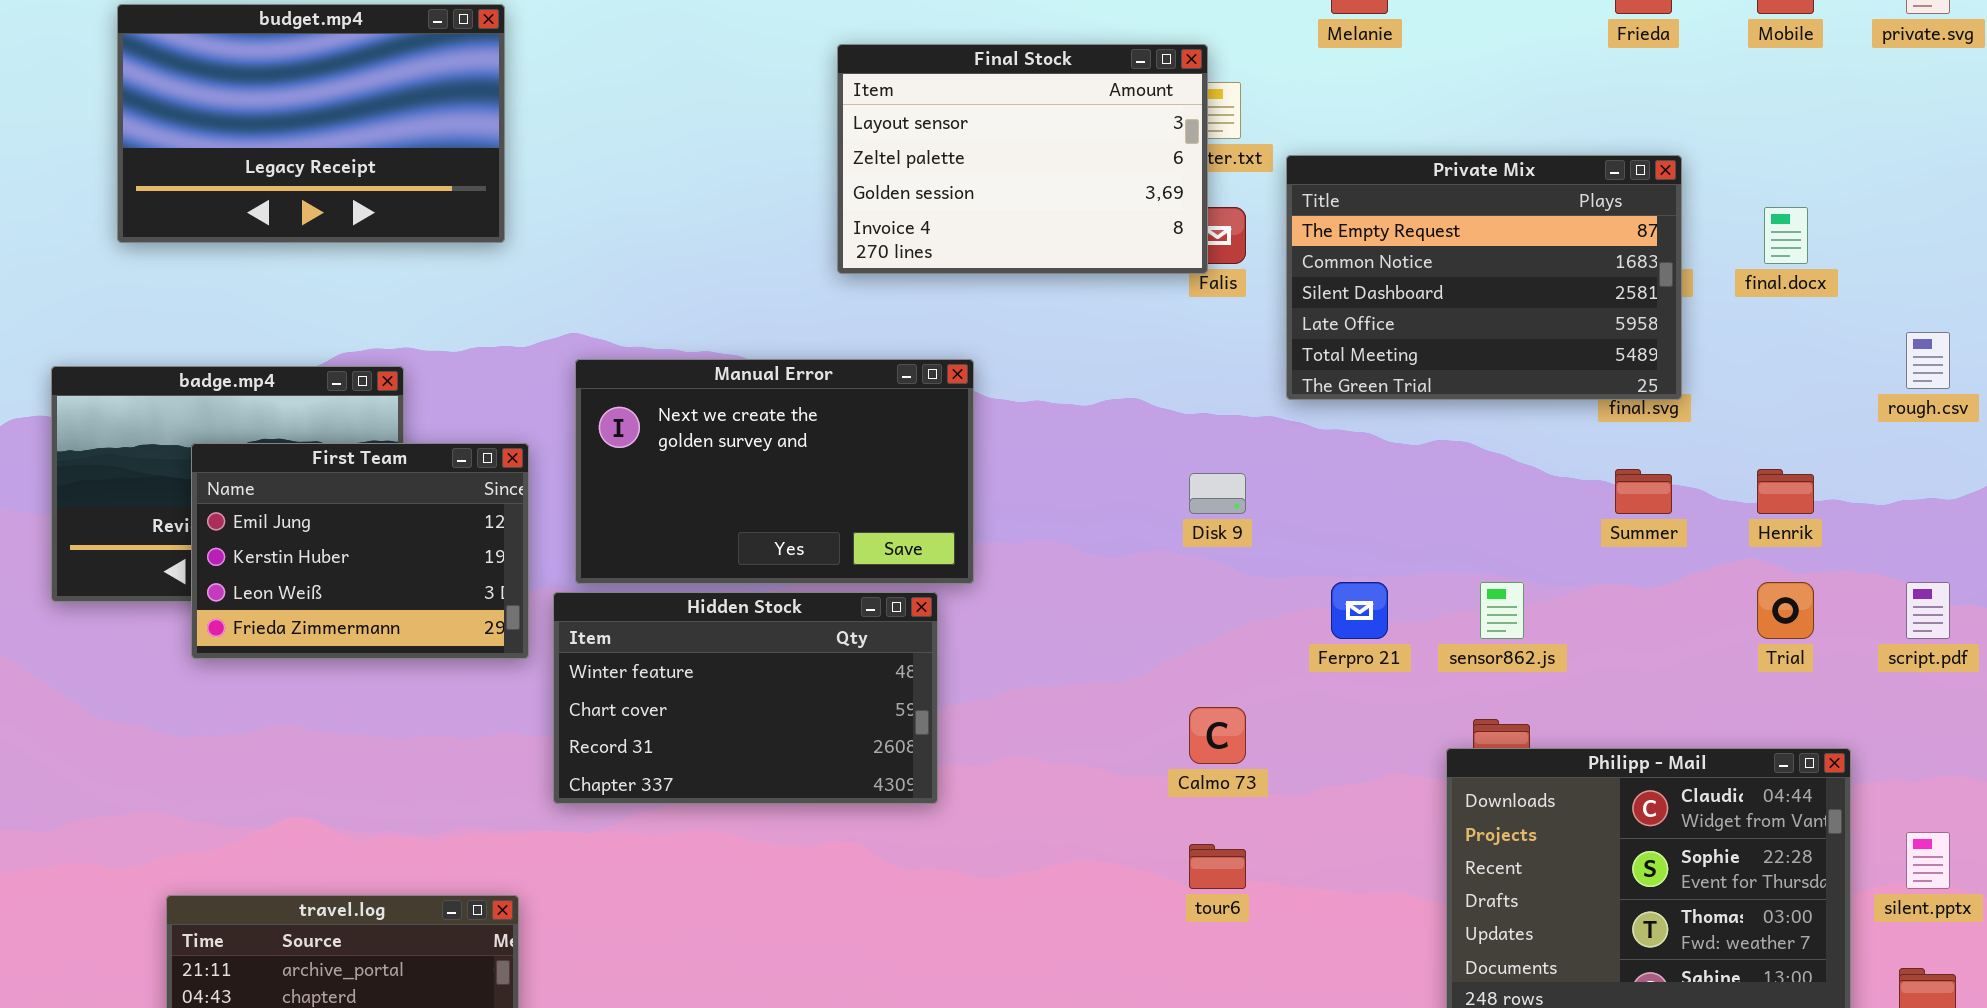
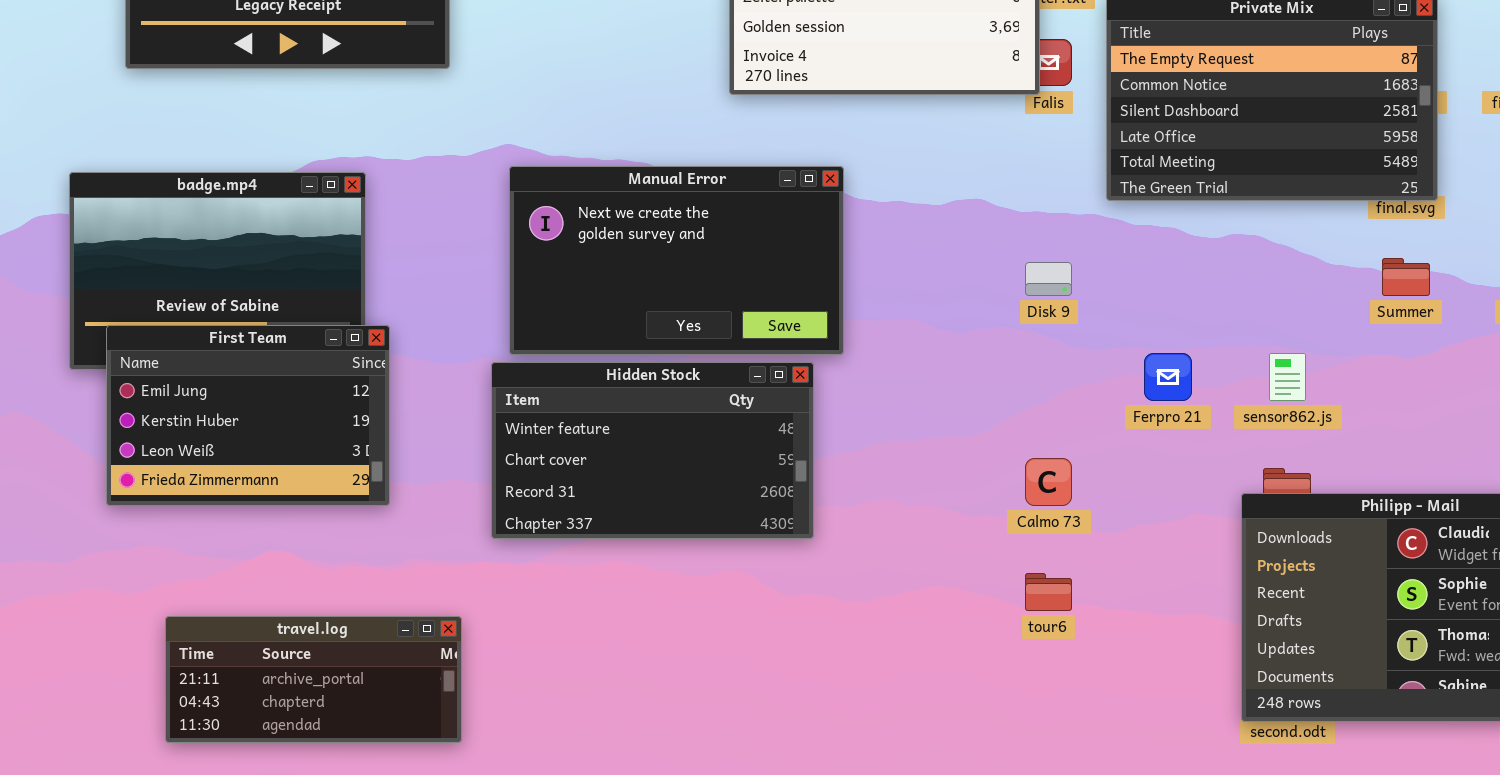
First Team: [191,443,529,659] -> [106,325,390,506], moved

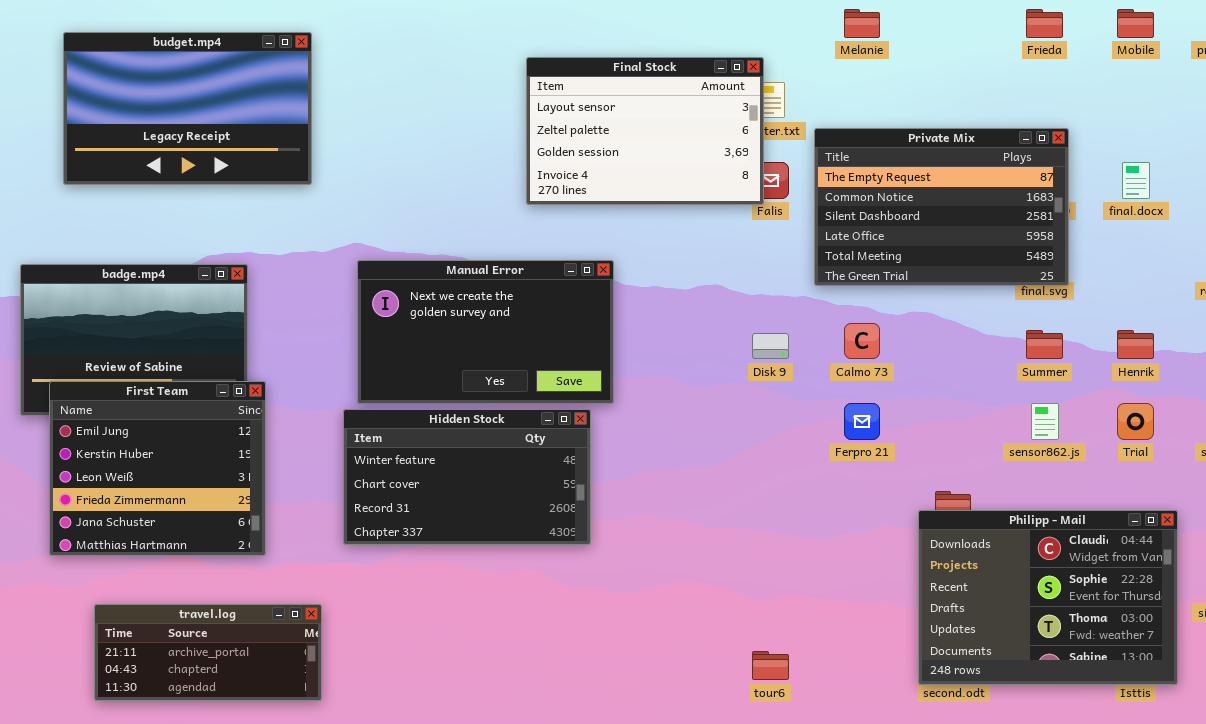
First Team: [106,325,390,506] -> [49,381,266,556], resized
sensor862.js: [1269,353,1306,401] -> [1031,403,1059,440], moved
Calmo 73: [1025,458,1072,506] -> [844,323,880,359], moved
tour6: [1025,573,1072,611] -> [752,651,789,680], moved

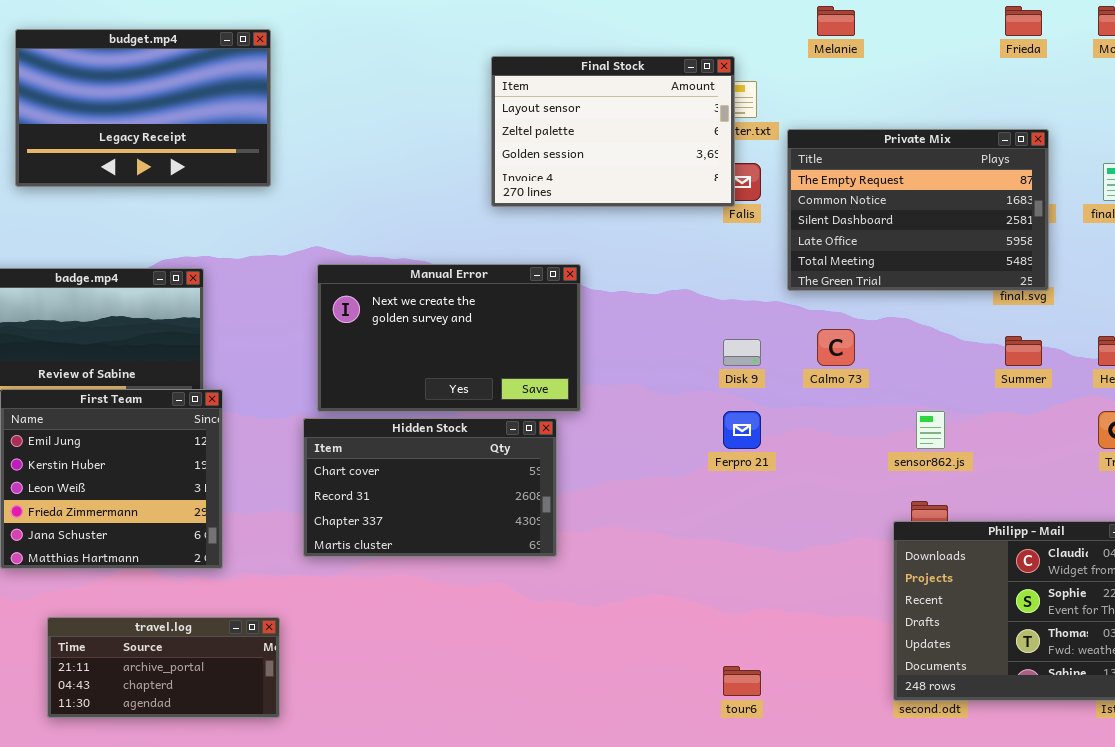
Ferpro 21: [844,403,880,440] -> [723,411,761,449], moved
sensor862.js: [1031,403,1059,440] -> [916,411,945,449], moved
Hidden Stock: [343,409,591,545] -> [303,418,557,557], scrolled down 1 row

